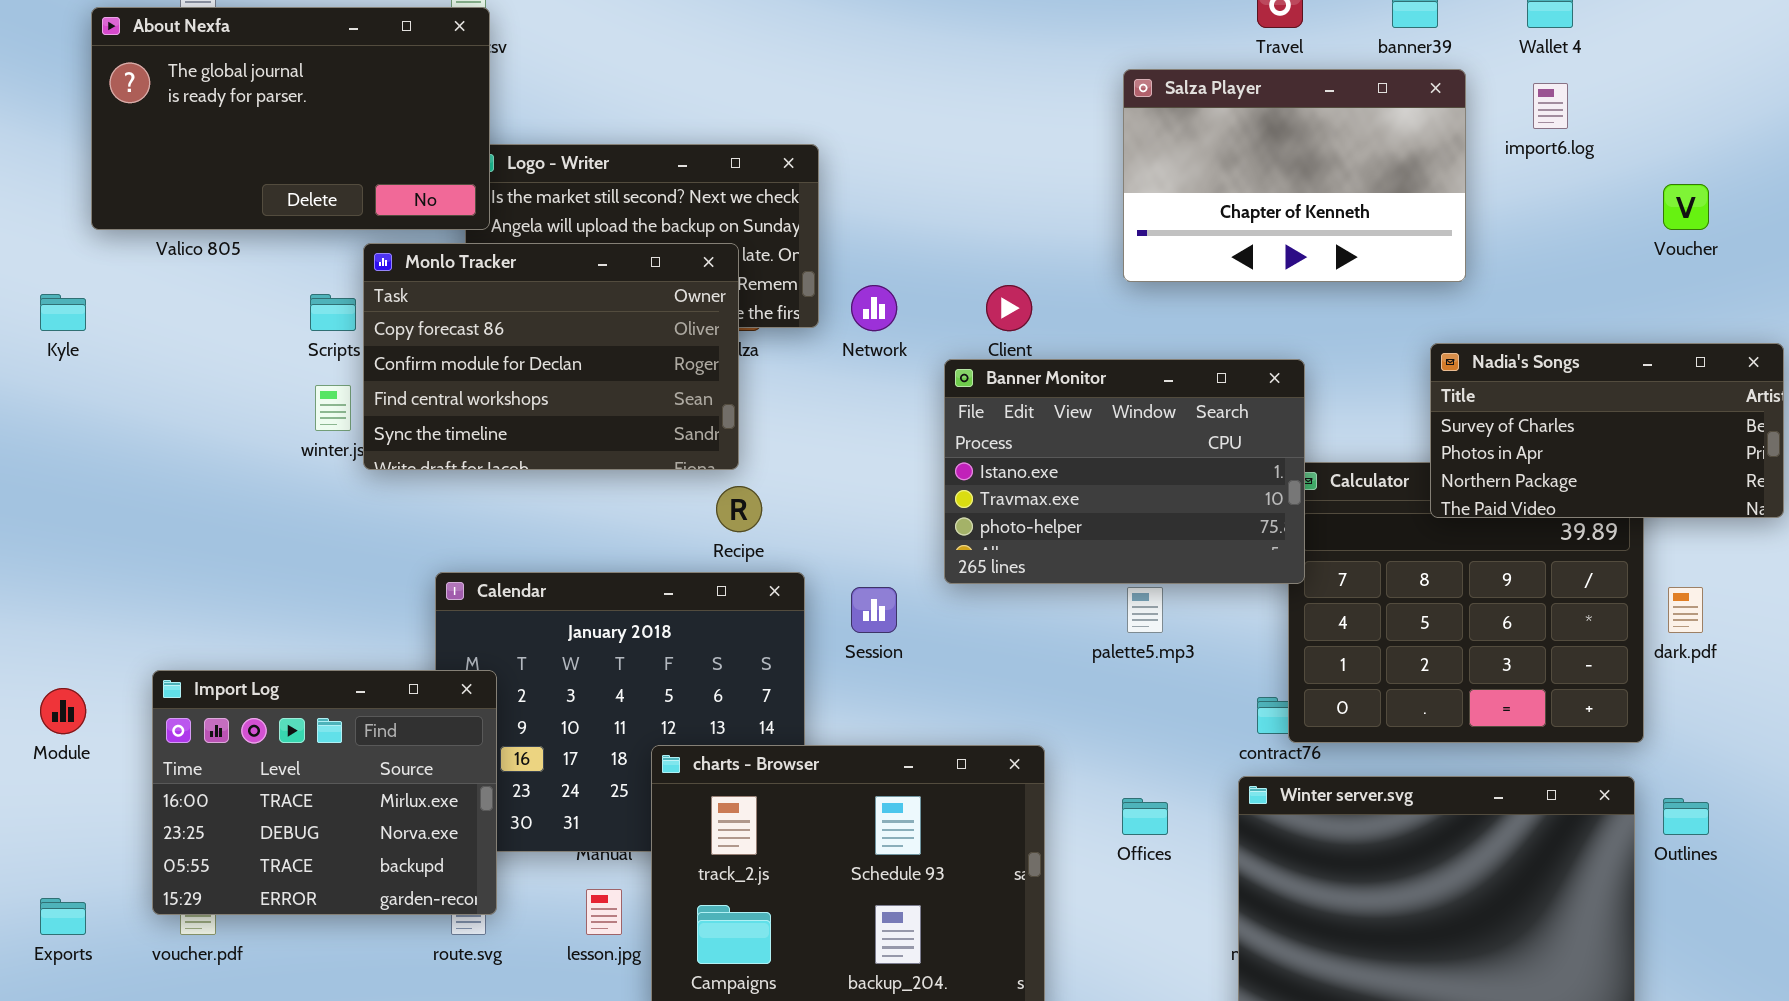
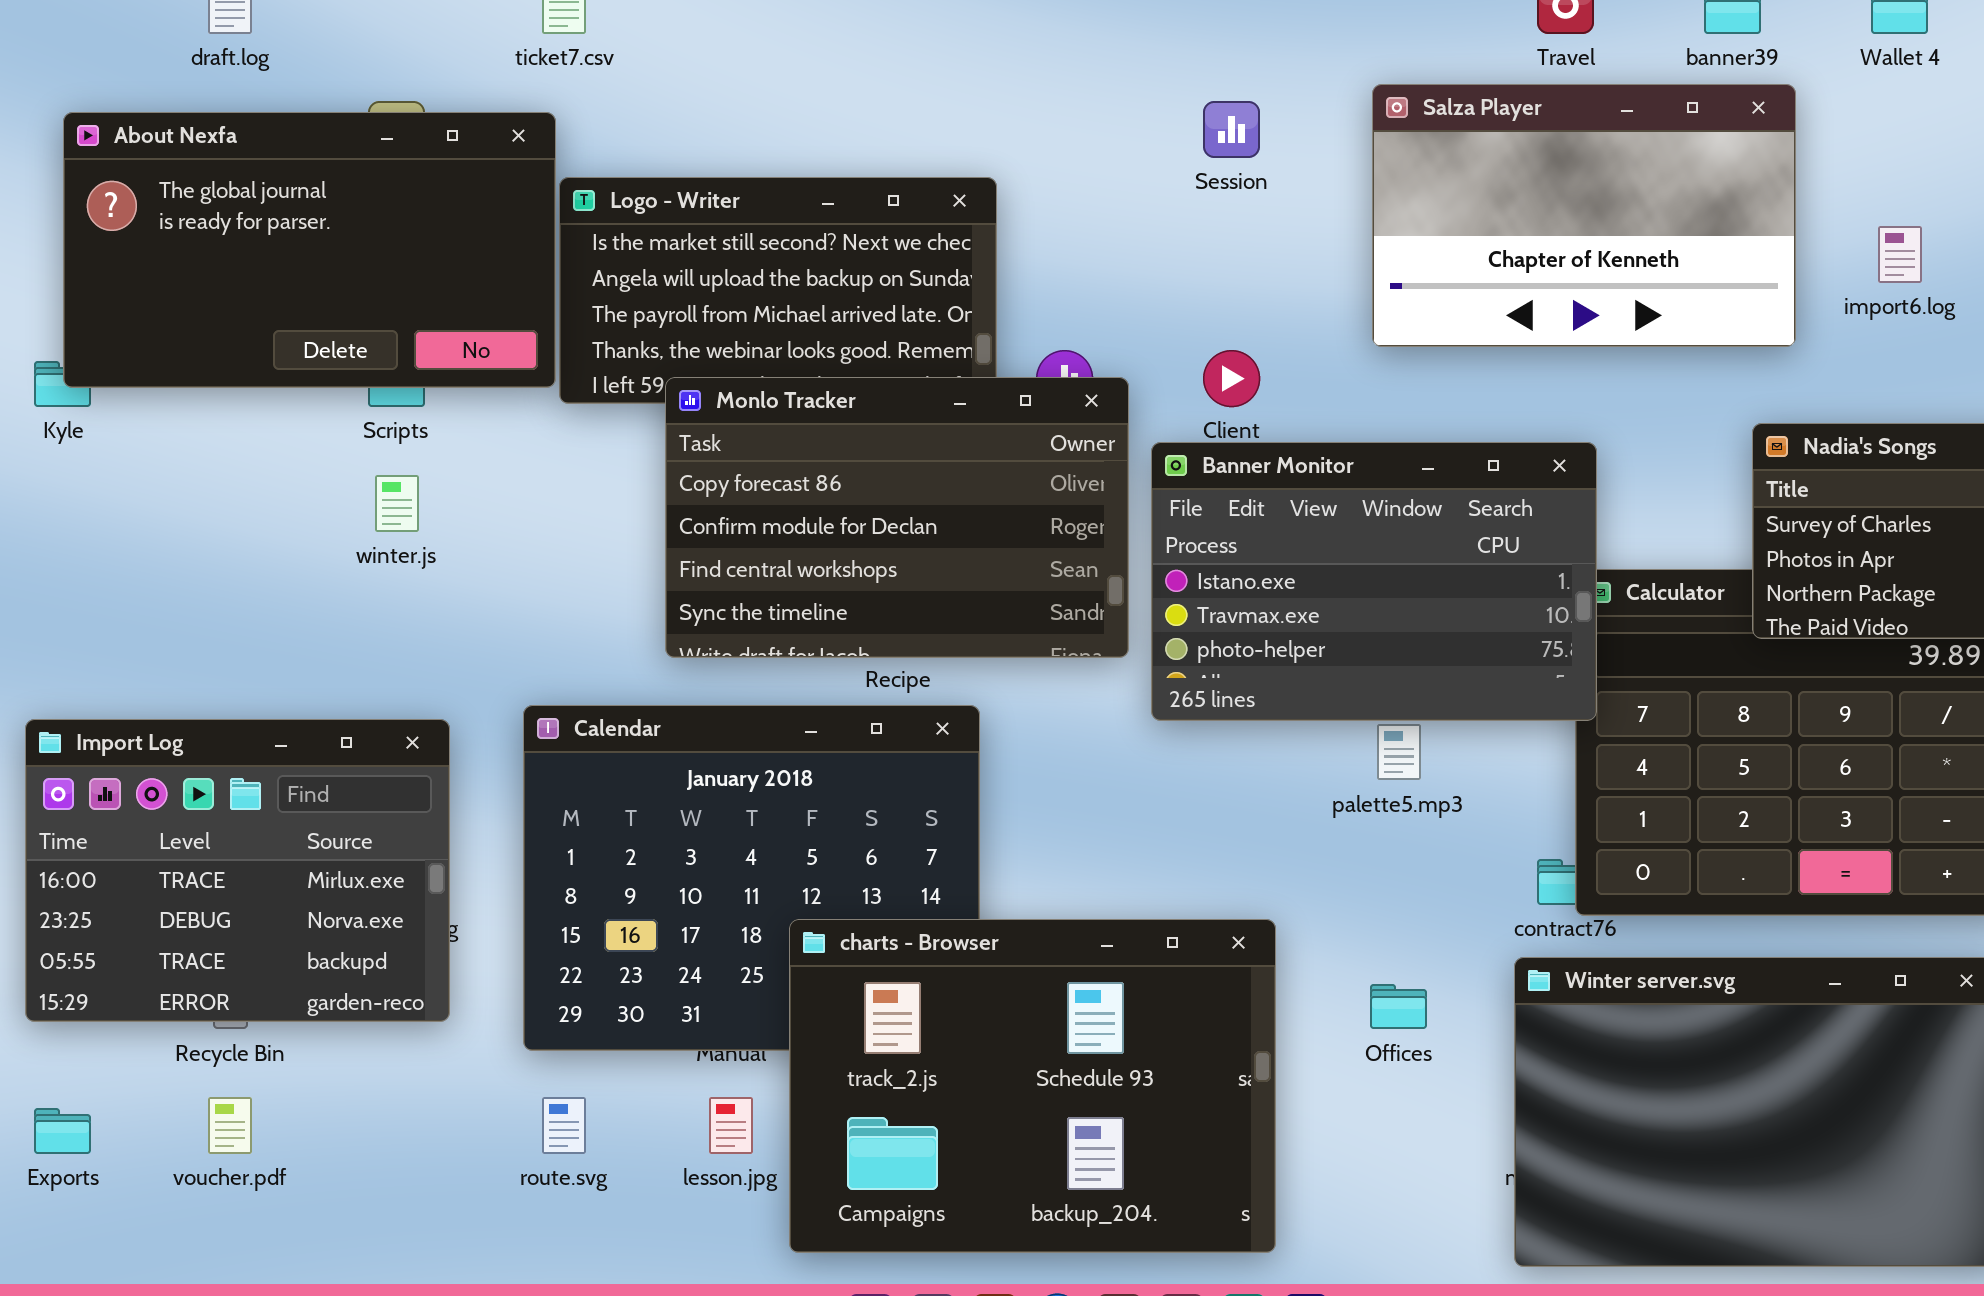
About Nexfa: [91,7,490,230] -> [63,112,556,388], moved
import6.log: [1533,83,1568,129] -> [1878,226,1922,283], moved
Monlo Tracker: [363,243,739,470] -> [665,377,1129,658], moved
Session: [851,587,897,633] -> [1203,101,1260,158], moved
Import Log: [152,670,497,915] -> [25,719,450,1022], moved

